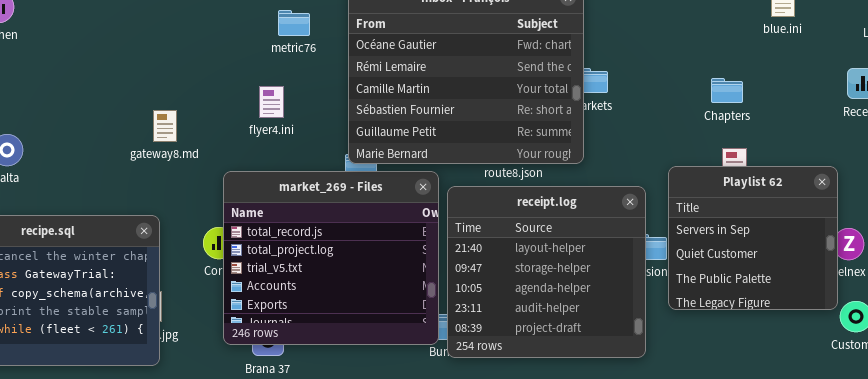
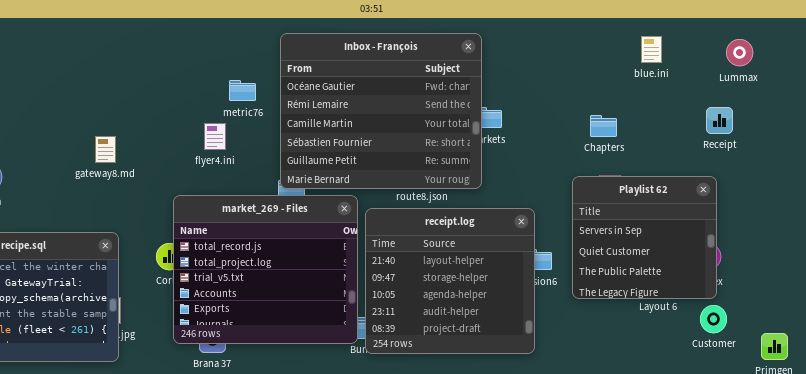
metric76: [278,10,310,36] -> [229,80,256,101], moved
gateway8.md: [153,110,177,142] -> [95,136,116,163], moved
Playlist 62: [668,166,838,310] -> [572,176,717,299], moved

